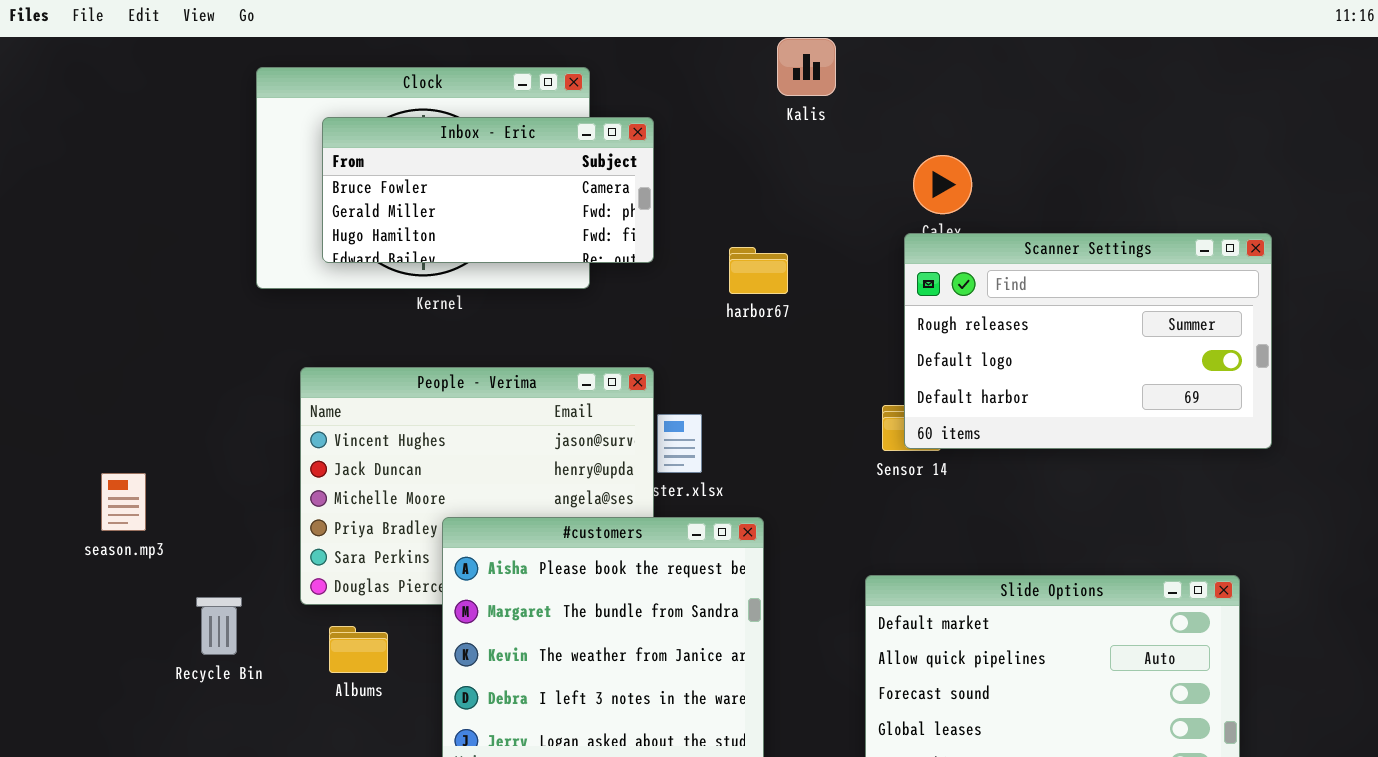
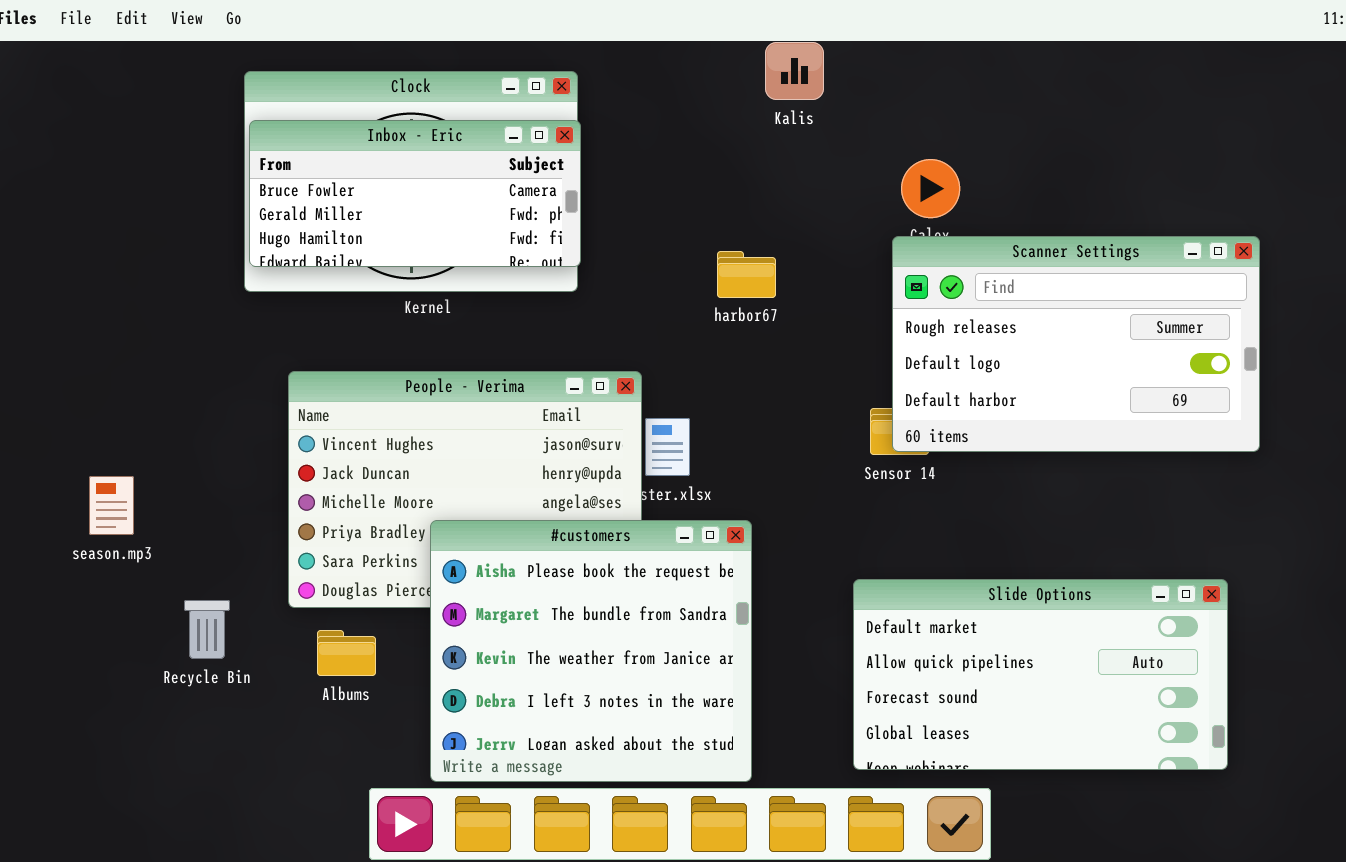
Inbox - Eric: [322,117,654,263] -> [249,120,581,267], moved

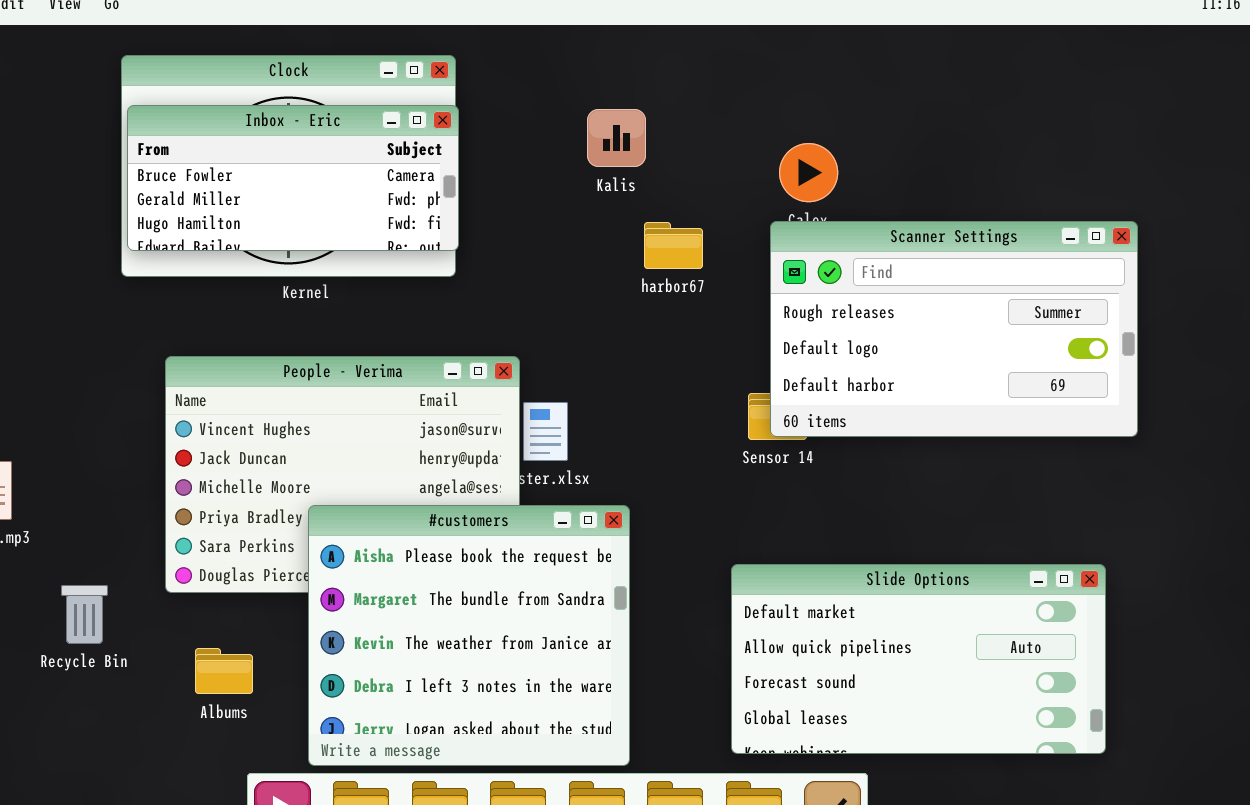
Kalis: [765,42,824,100] -> [587,109,646,167], moved
harbor67: [717,251,776,298] -> [644,222,703,269], moved
Albums: [317,630,376,676] -> [195,648,253,694], moved

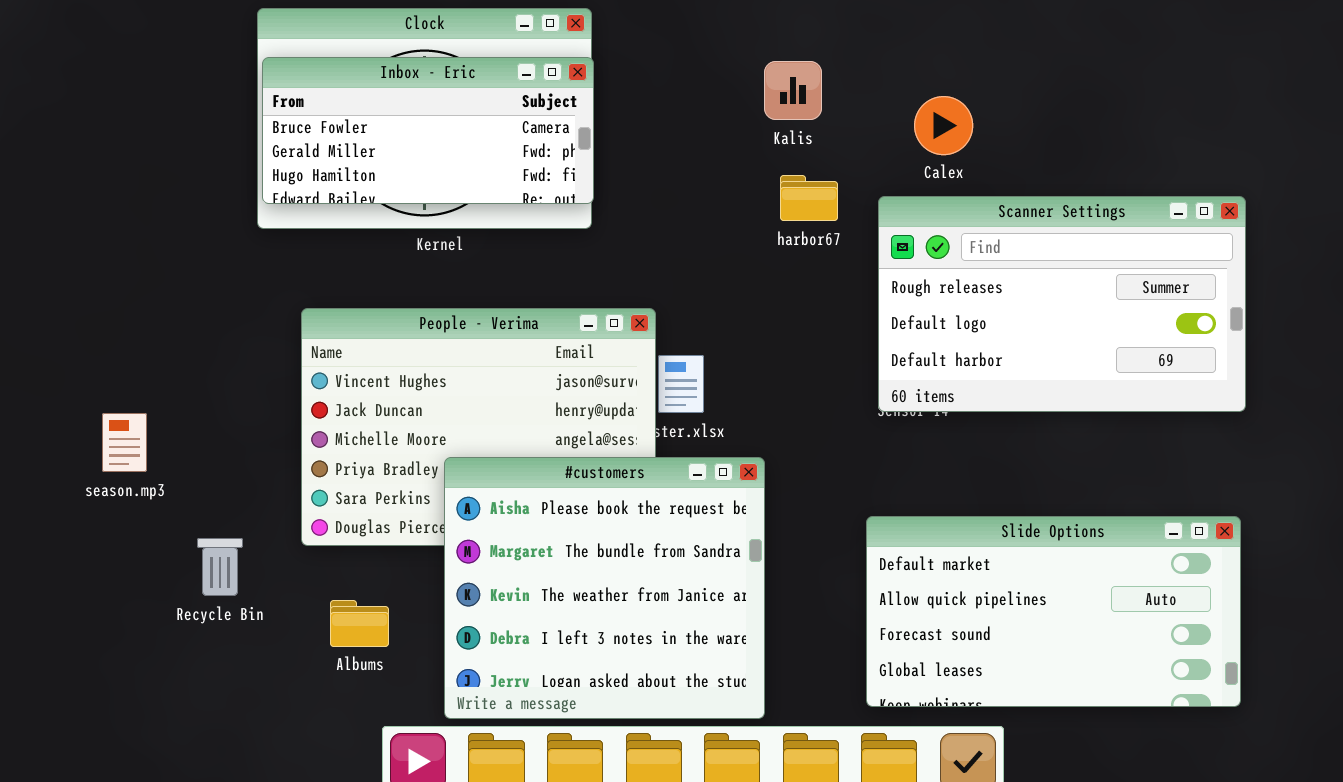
Kalis: [587,109,646,167] -> [764,61,822,120], moved
Scanner Settings: [770,221,1138,437] -> [878,196,1246,412], moved

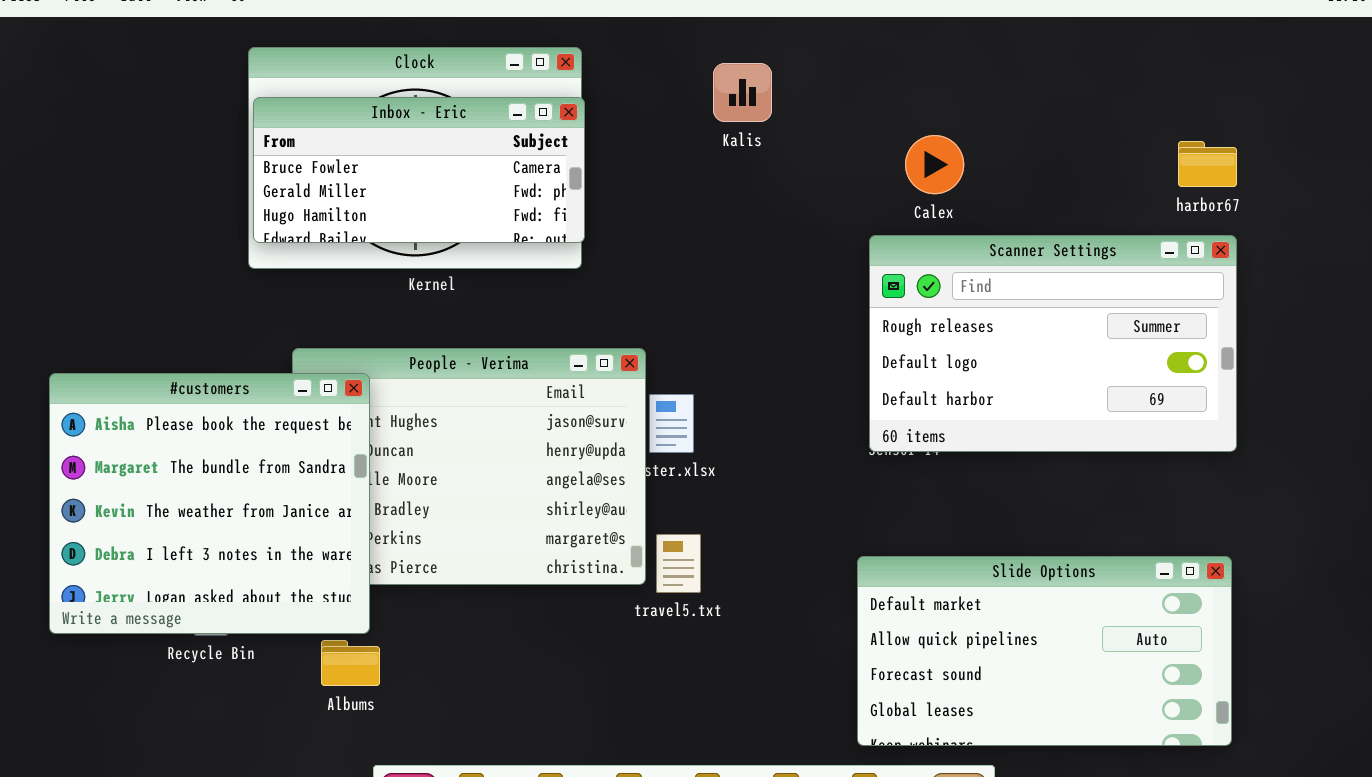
Kalis: [764,61,822,120] -> [713,63,772,122], moved
harbor67: [780,175,838,221] -> [1178,141,1237,187], moved
#customers: [444,457,765,719] -> [49,373,370,634], moved

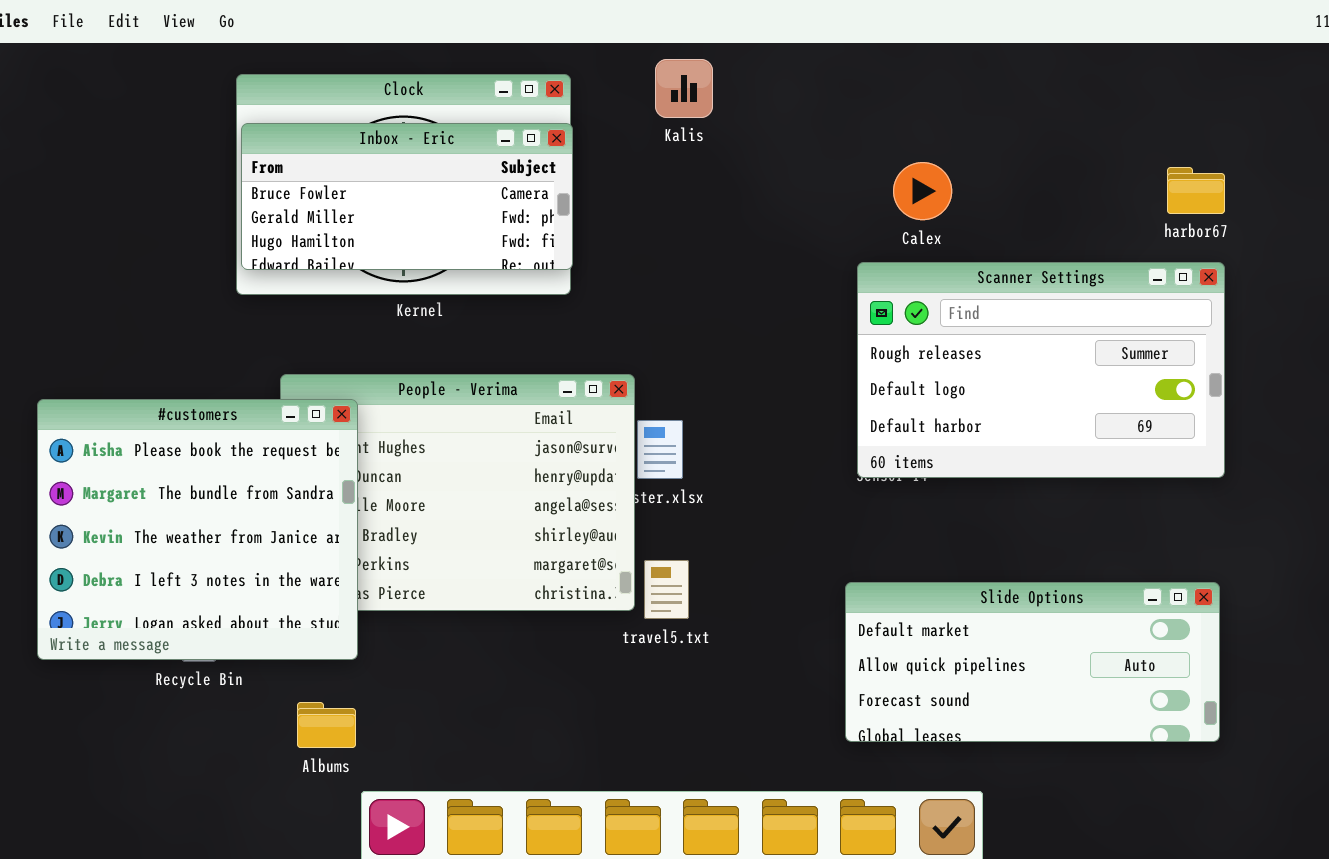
Kalis: [713,63,772,122] -> [655,59,713,118], moved
Slide Options: [857,556,1232,746] -> [845,582,1220,742], resized
Albums: [321,640,380,686] -> [297,702,356,748], moved

